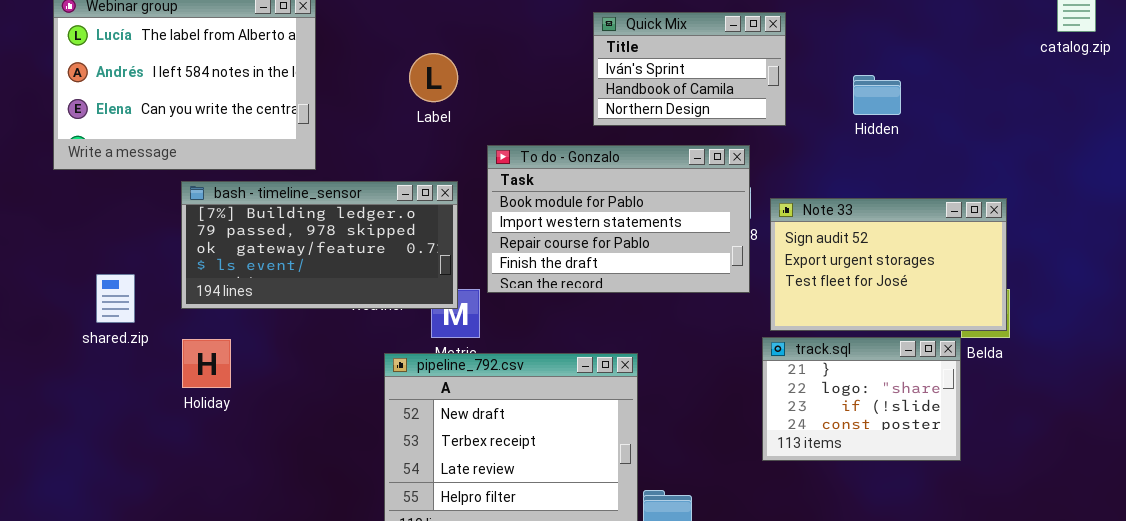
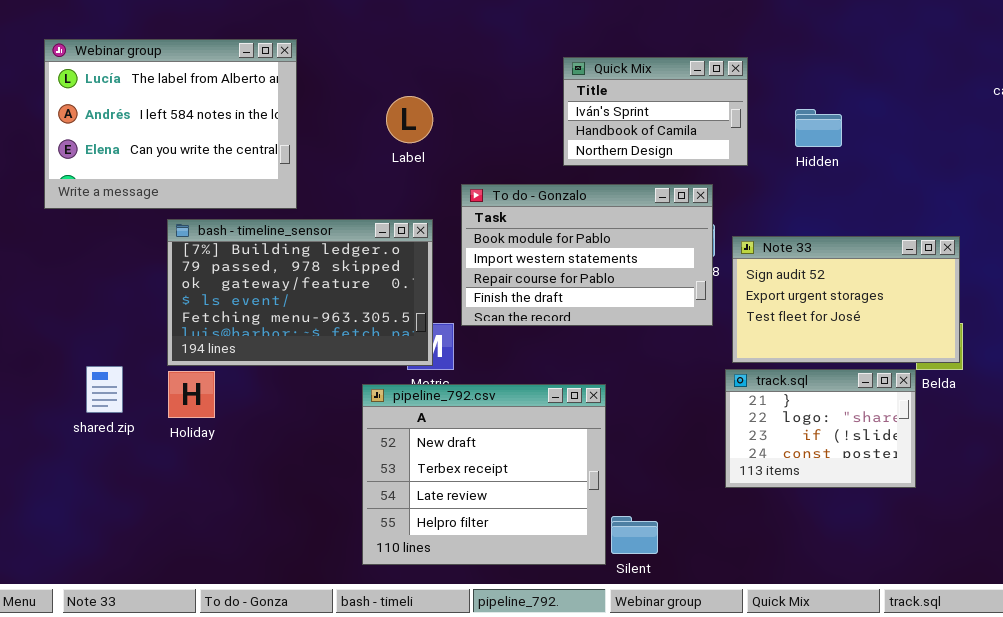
Hidden: [853,75,901,115] -> [795,109,842,147], moved
bash - timeline_sensor: [181,181,458,309] -> [167,219,433,366], resized
shared.zip: [96,274,135,323] -> [86,366,123,413], moved

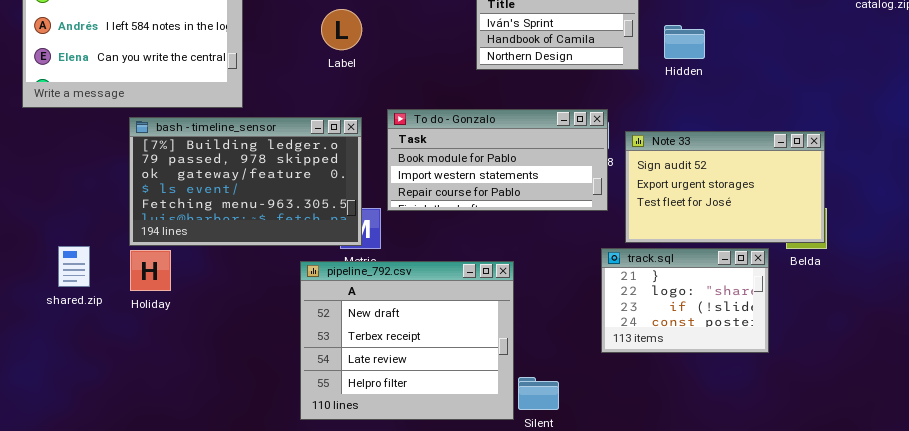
Hidden: [795,109,842,147] -> [664,25,705,59], moved
To do - Gonzalo: [461,184,713,326] -> [387,109,608,211], resized
track.sql: [725,369,916,488] -> [601,248,769,353], moved

